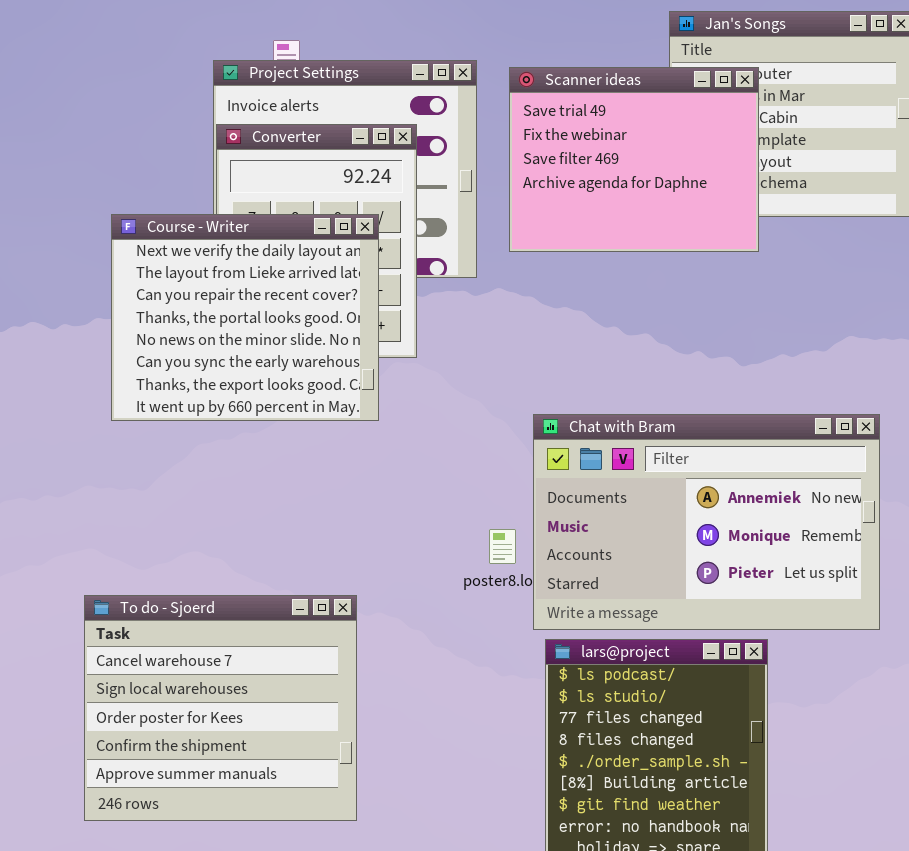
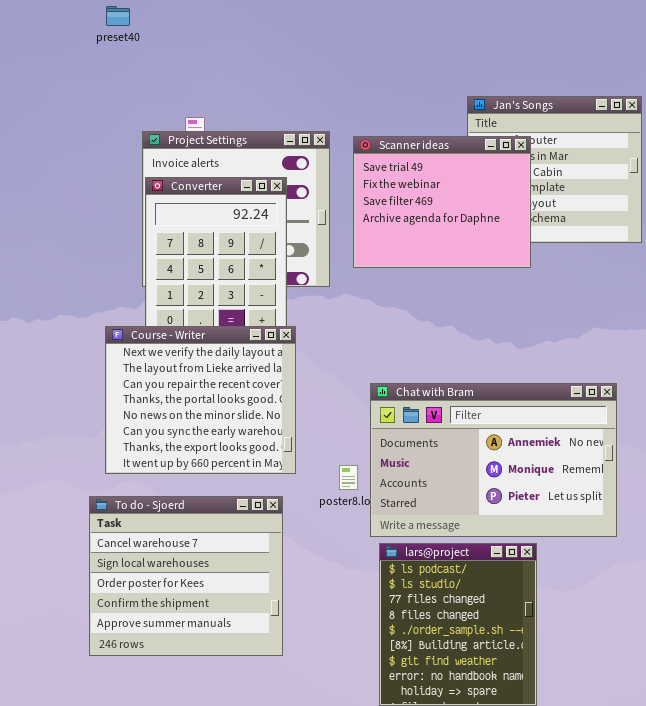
Course - Writer: [111,214,379,421] -> [105,326,296,474], moved
To do - Sjoerd: [84,595,357,821] -> [89,496,283,656], moved

